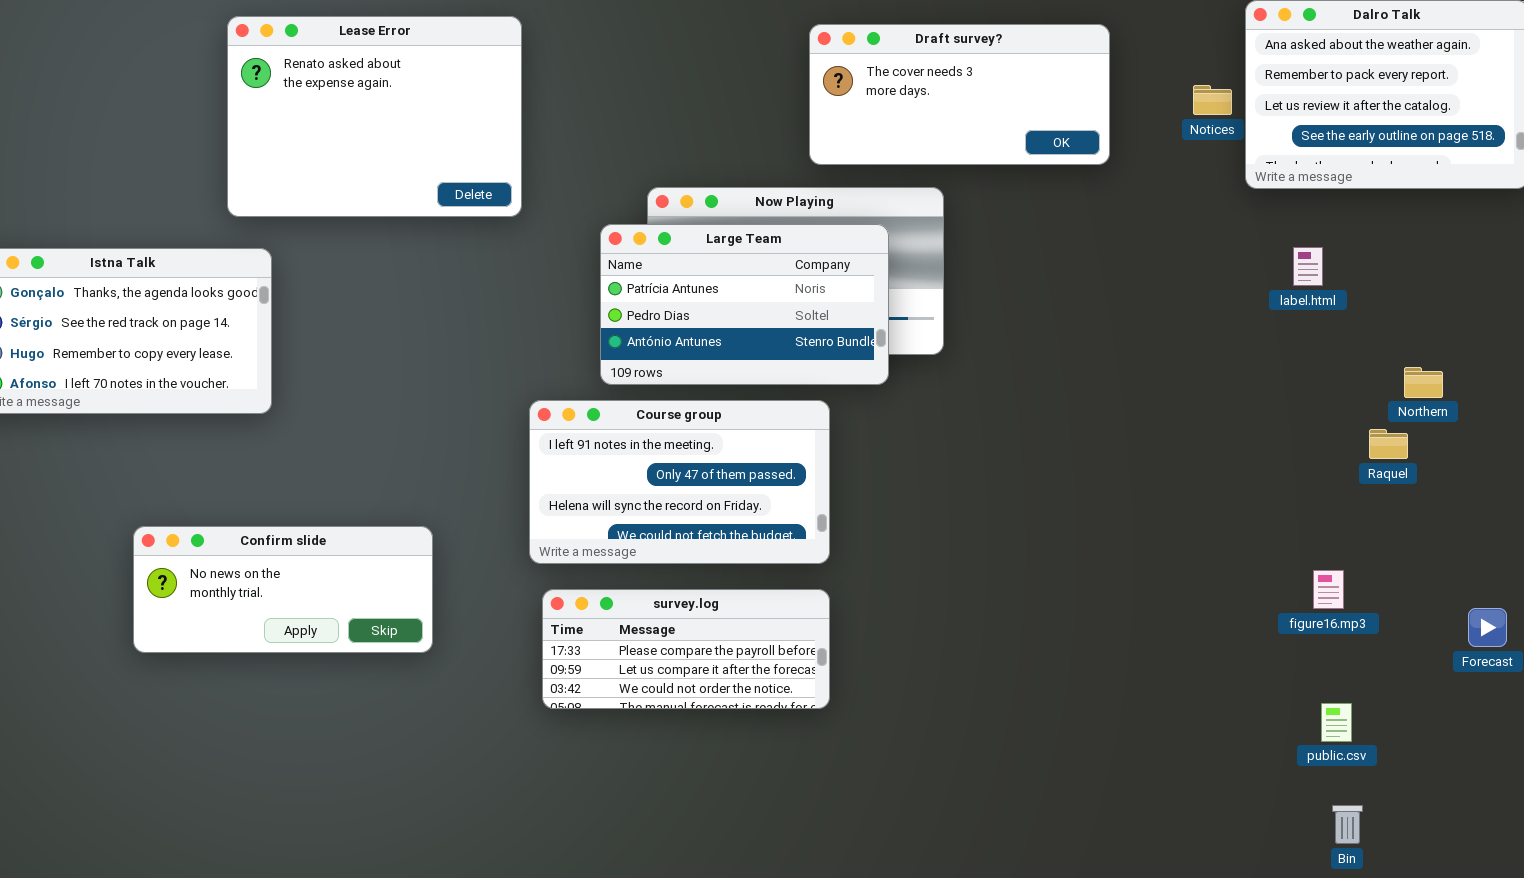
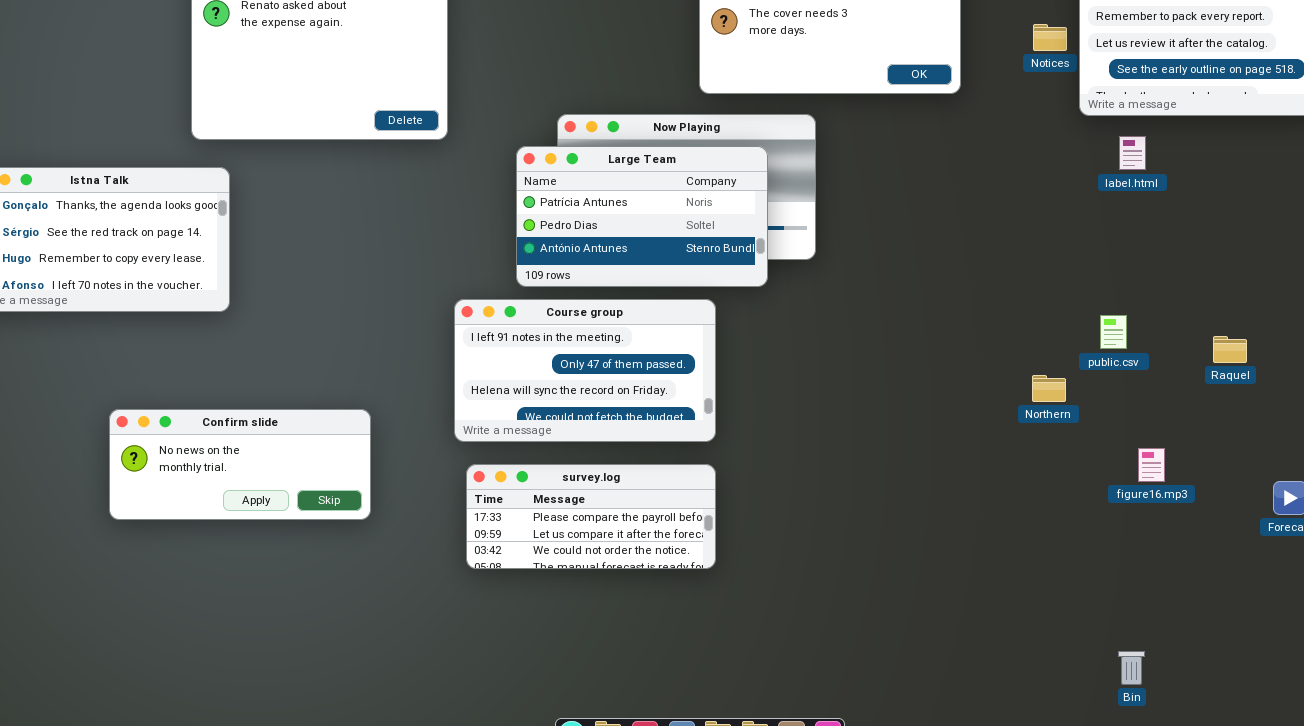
label.html: [1293,247,1323,286] -> [1119,136,1146,170], moved
Northern: [1404,367,1443,398] -> [1032,375,1066,402], moved
Raquel: [1369,429,1408,459] -> [1213,336,1247,363], moved
public.csv: [1321,703,1352,742] -> [1100,315,1127,349], moved
Bin: [1332,805,1363,844] -> [1118,651,1145,685], moved

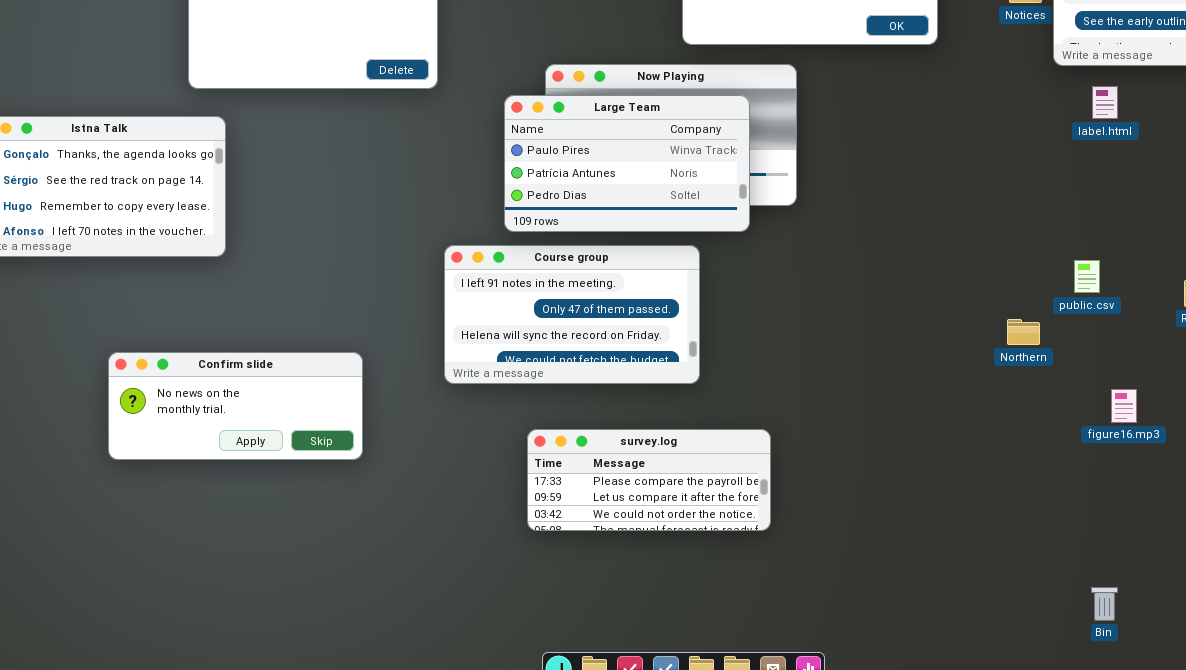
Large Team: [516,146,768,287] -> [504,95,750,232], scrolled up 1 row
survey.log: [466,464,716,569] -> [527,429,771,531], moved

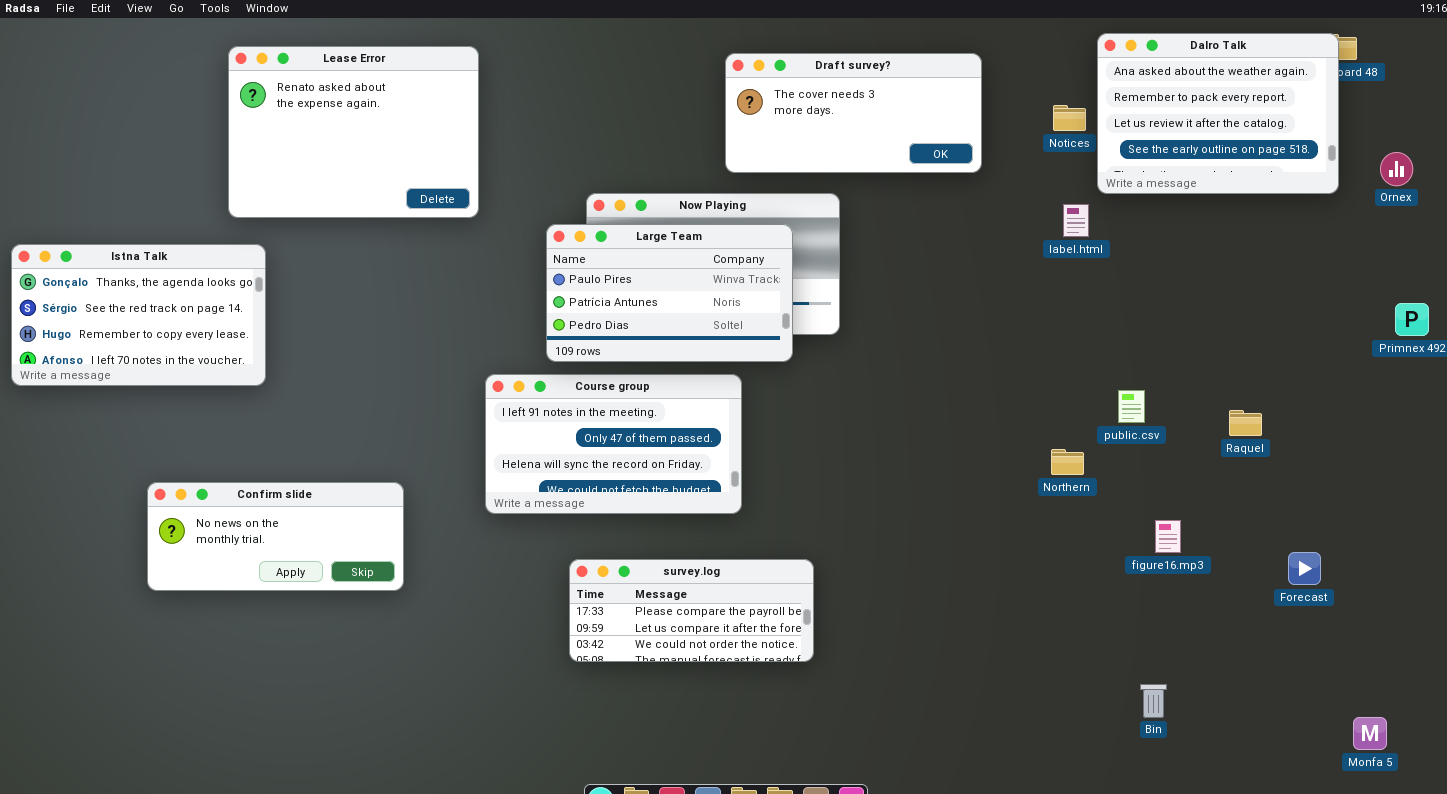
label.html: [1092,86,1118,119] -> [1063,204,1089,237], moved
Bin: [1091,587,1118,621] -> [1140,684,1167,718], moved

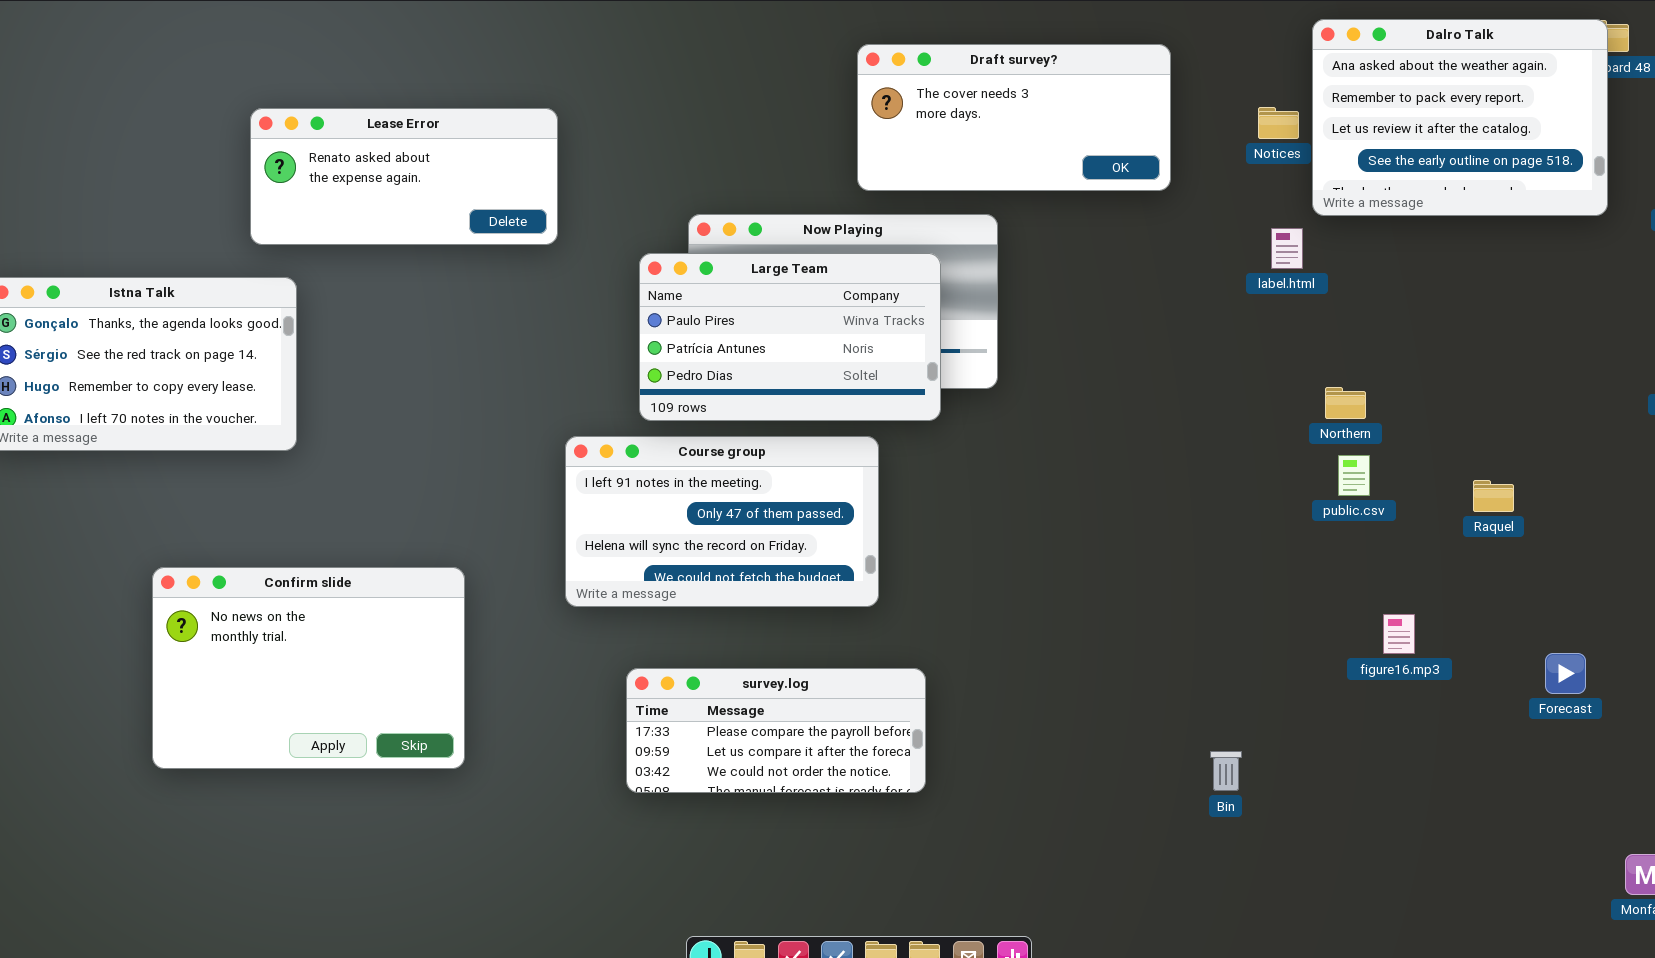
Lease Error: [228,46,479,218] -> [250,108,558,245], resized
Northern: [1051,449,1084,475] -> [1325,387,1366,419], moved
Confirm slide: [147,482,404,591] -> [152,567,465,769], resized
survey.log: [569,559,814,662] -> [626,668,926,793], moved
Bin: [1140,684,1167,718] -> [1210,751,1242,791], moved

